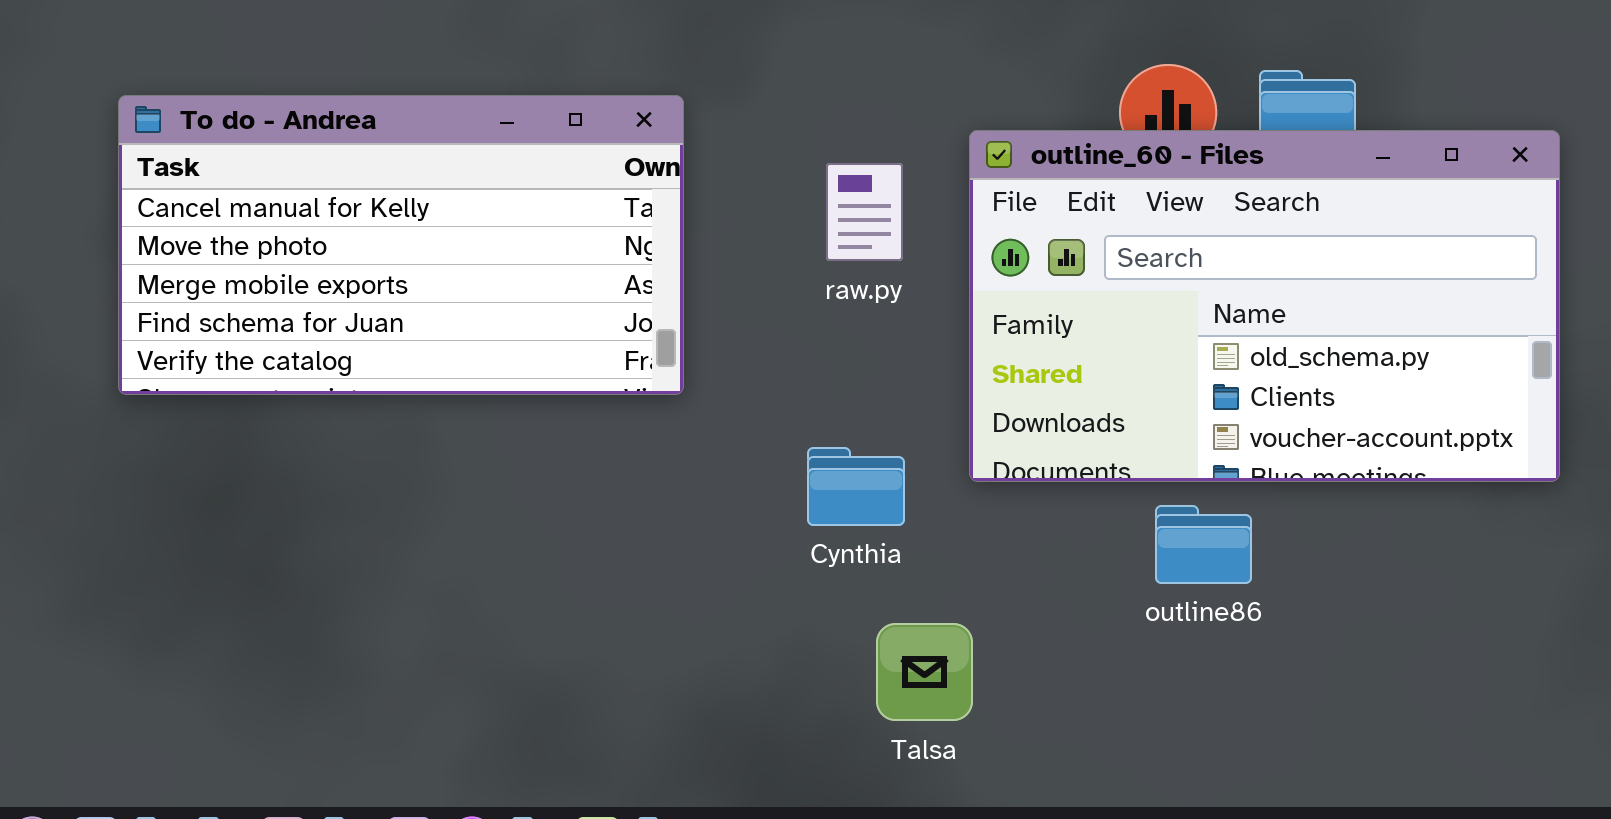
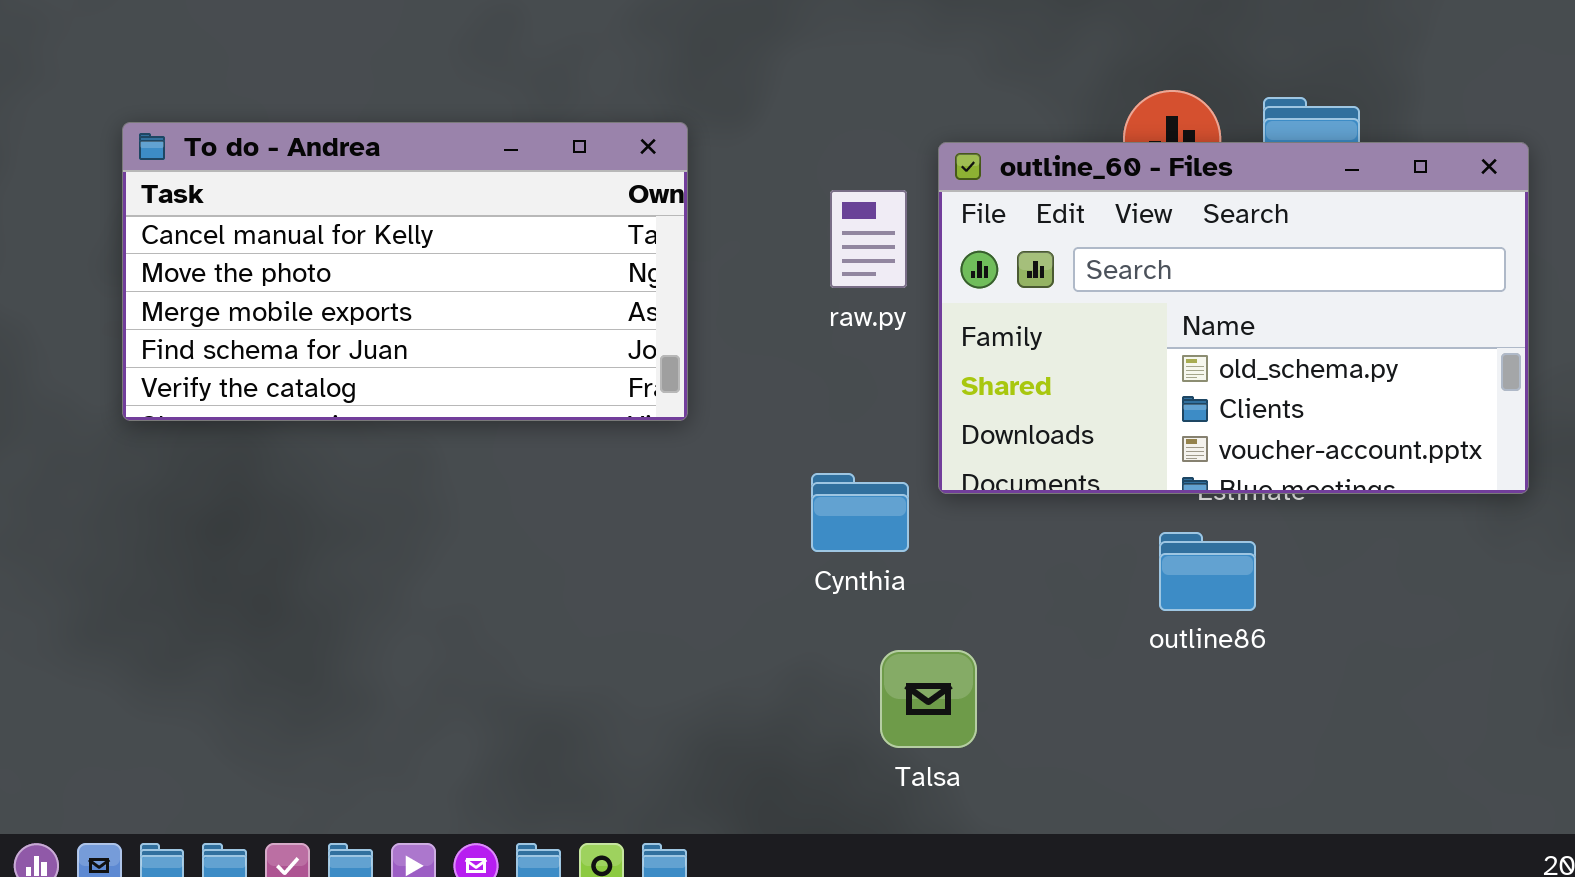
outline_60 - Files: [969,130,1560,482] -> [938,142,1529,494], moved

